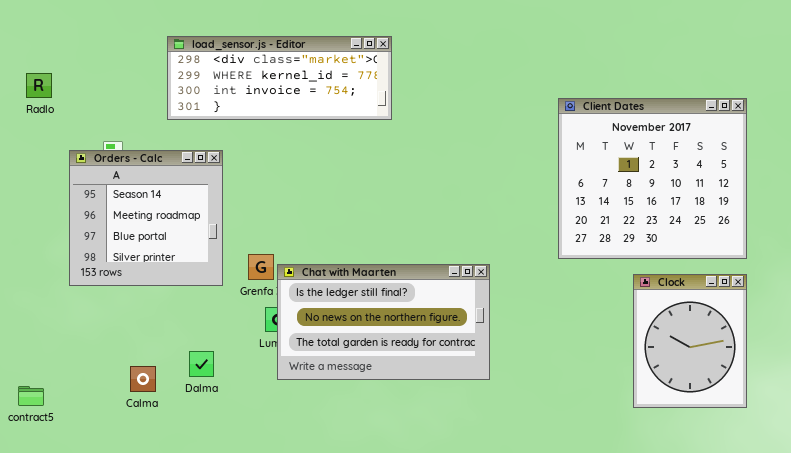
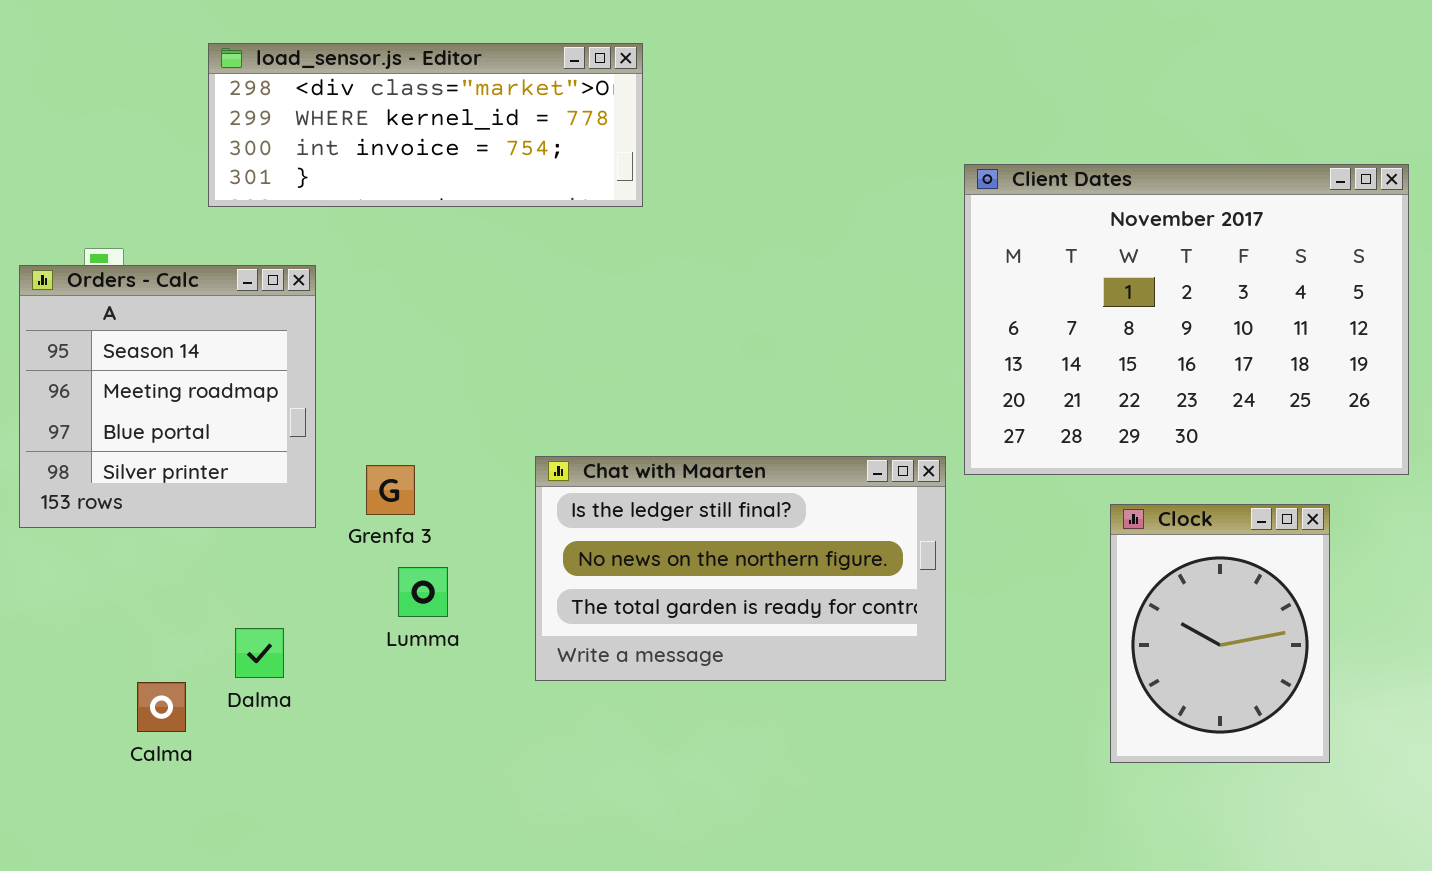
Client Dates: [558,98,747,259] -> [964,164,1409,475], resized
Chat with Maarten: [277,264,490,380] -> [535,456,946,681], moved
Dalma: [189,351,214,377] -> [235,628,284,678], moved

